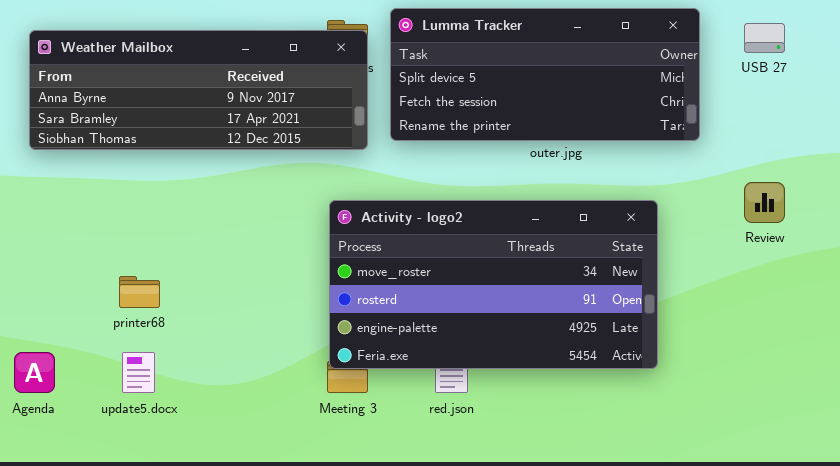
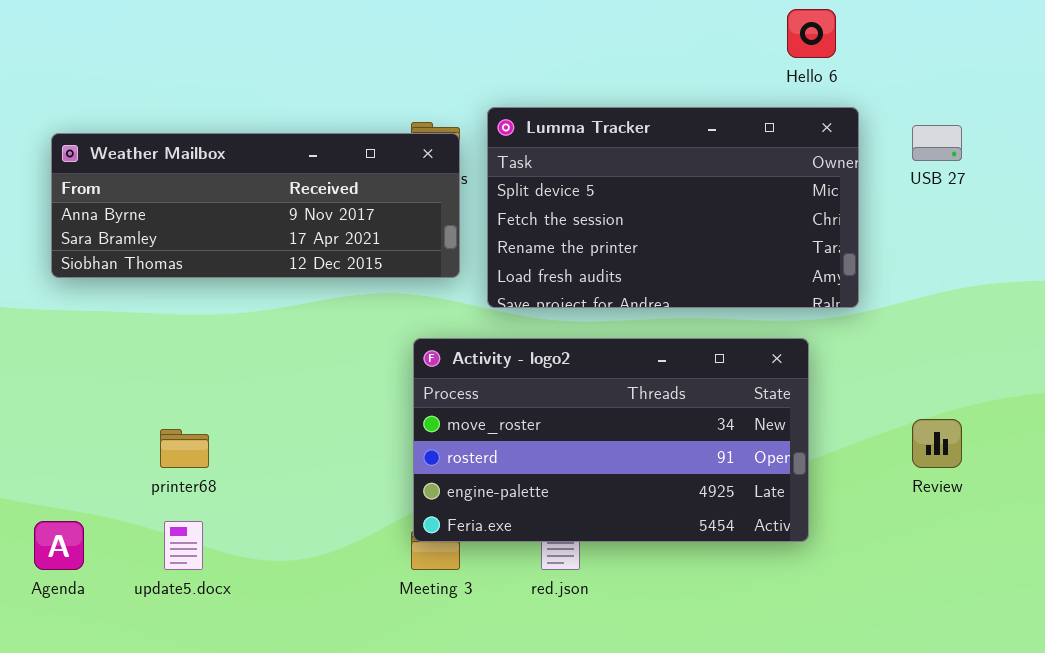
Lumma Tracker: [390,8,700,141] -> [487,107,859,308], resized
Review: [744,182,785,223] -> [912,419,962,468], moved

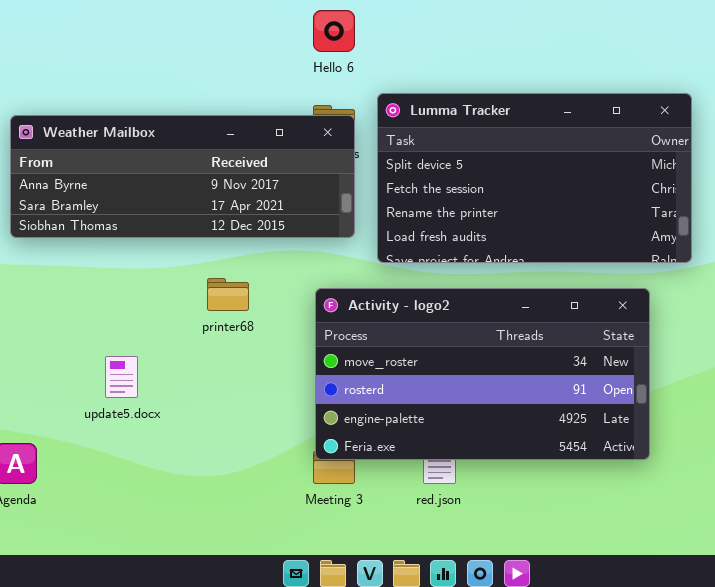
Hello 6: [787,9,836,58] -> [313,10,355,52], moved
printer68: [160,429,209,468] -> [207,278,249,311], moved
update5.docx: [164,521,203,570] -> [105,356,138,398], moved

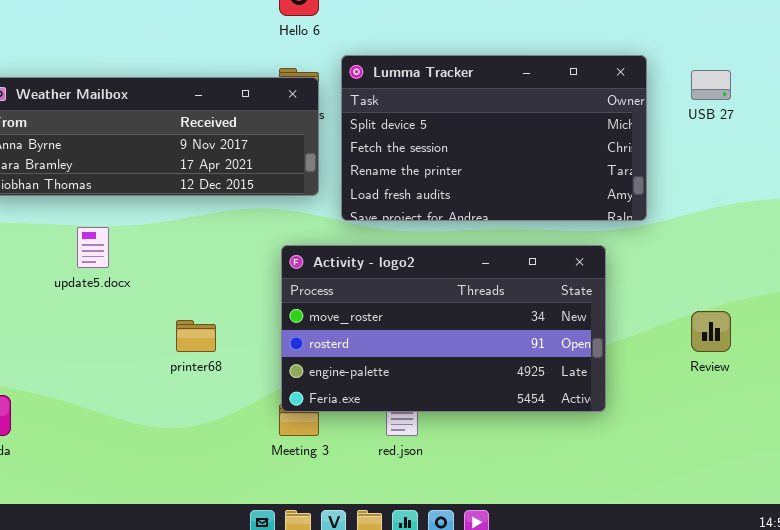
printer68: [207,278,249,311] -> [176,320,216,352], moved
update5.docx: [105,356,138,398] -> [77,227,109,268], moved

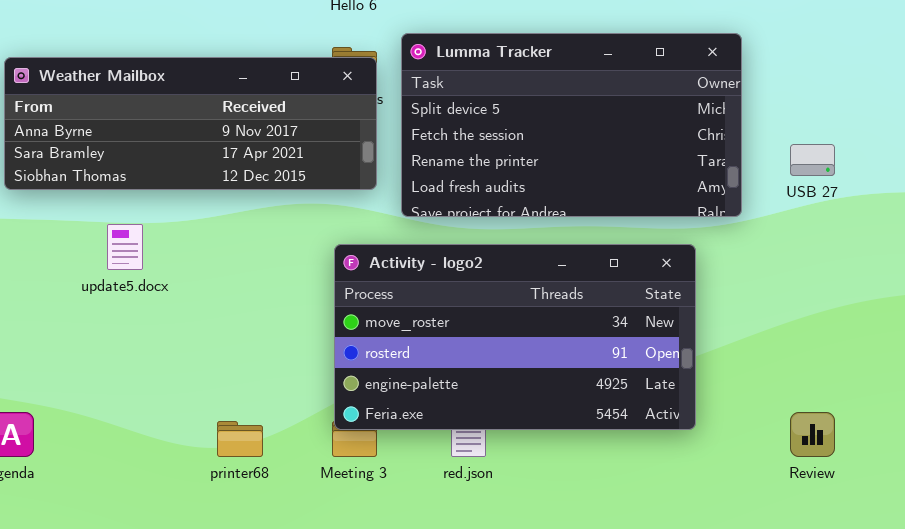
USB 27: [691,70,731,100] -> [790,144,835,176], moved
Review: [691,311,731,352] -> [790,412,835,457], moved
printer68: [176,320,216,352] -> [217,421,263,457], moved

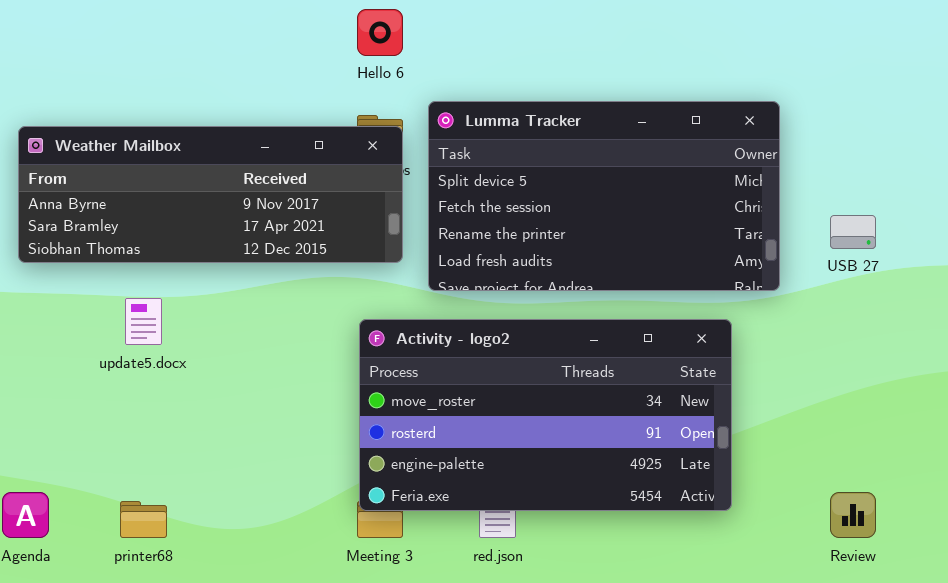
printer68: [217,421,263,457] -> [120,501,167,538], moved

